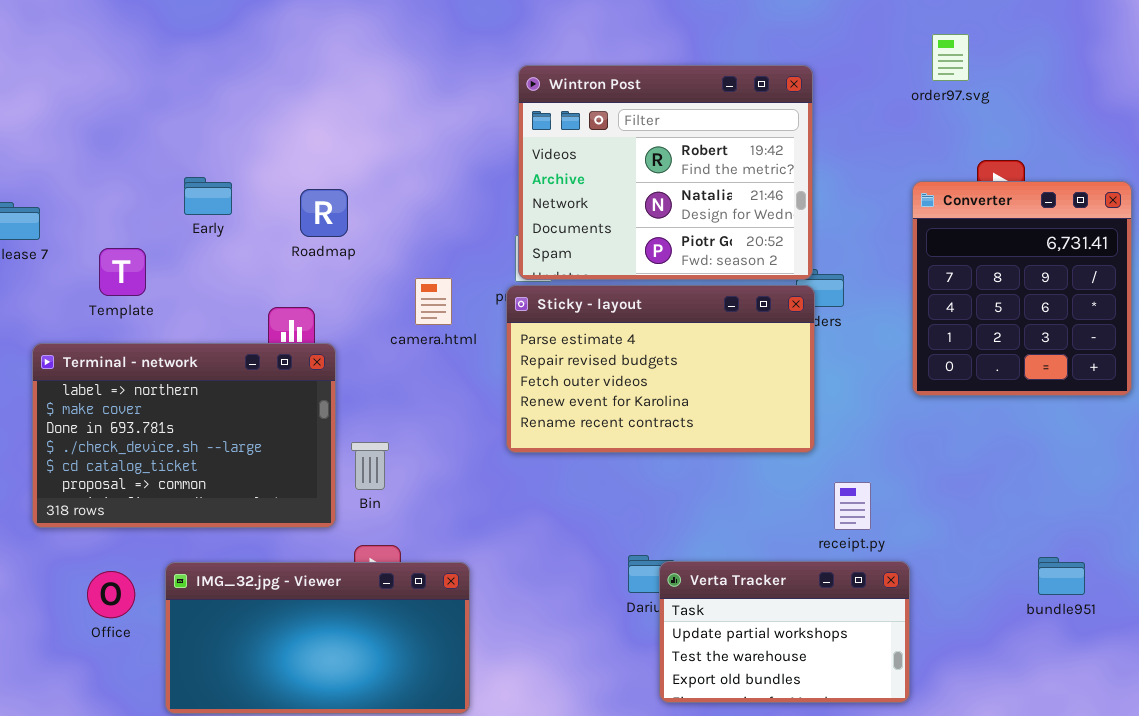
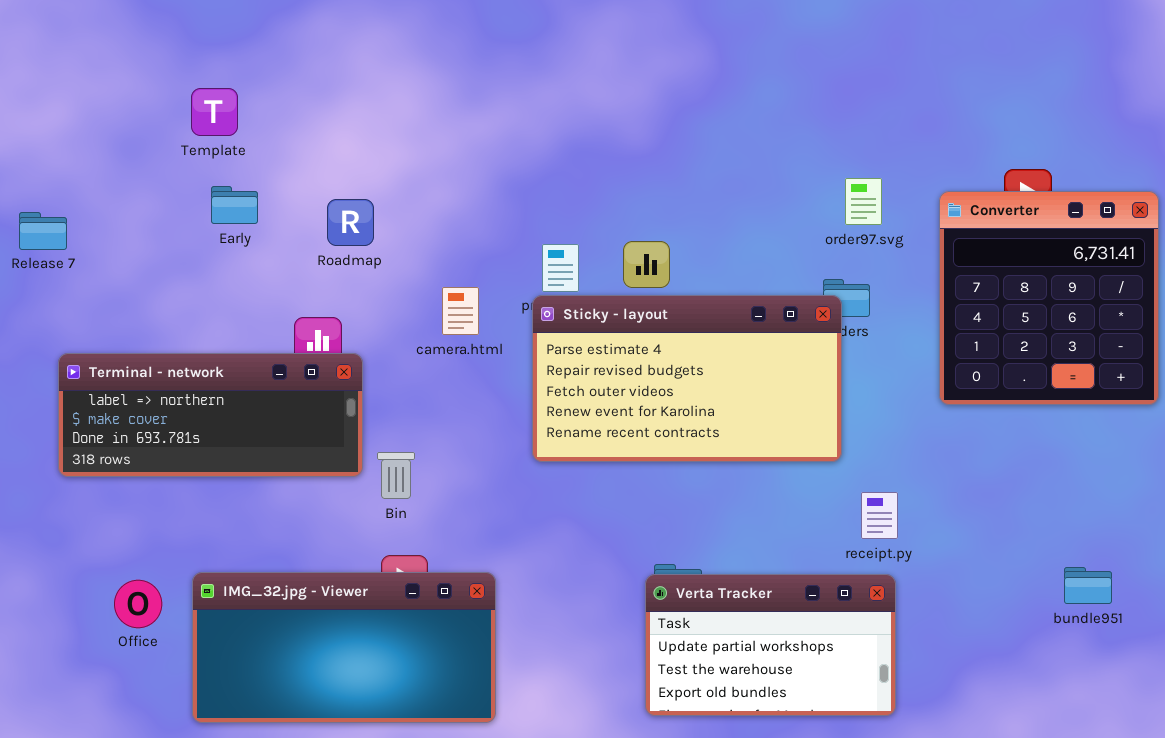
order97.svg: [932,34,969,81] -> [845,178,882,225], moved
Wintron Post: [518,65,813,280] -> none, closed
Template: [99,248,146,296] -> [191,88,238,136], moved
Terminal - network: [32,343,336,528] -> [58,353,363,477], resized
Verta Tracker: [659,561,910,703] -> [645,574,896,716], moved

